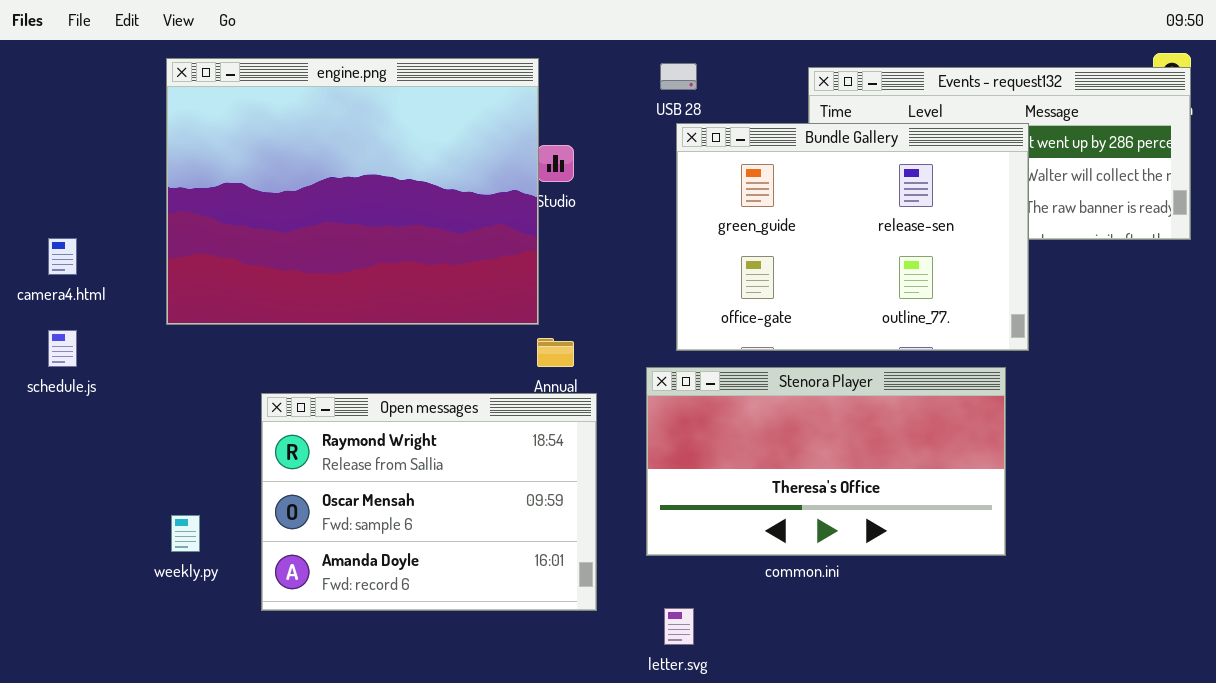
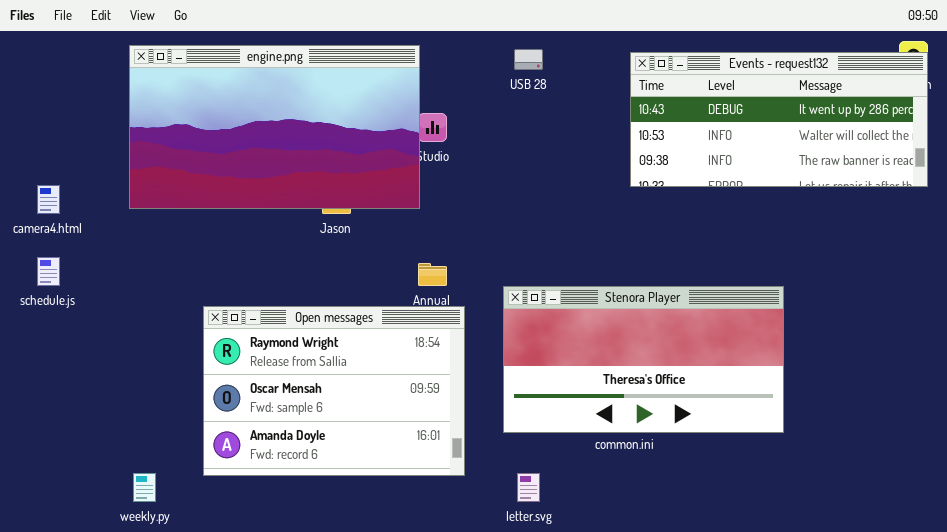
engine.png: [166,58,539,325] -> [129,45,420,209], resized
Bundle Gallery: [676,123,1029,351] -> none, closed
weekly.py: [171,515,200,552] -> [133,473,156,502], moved

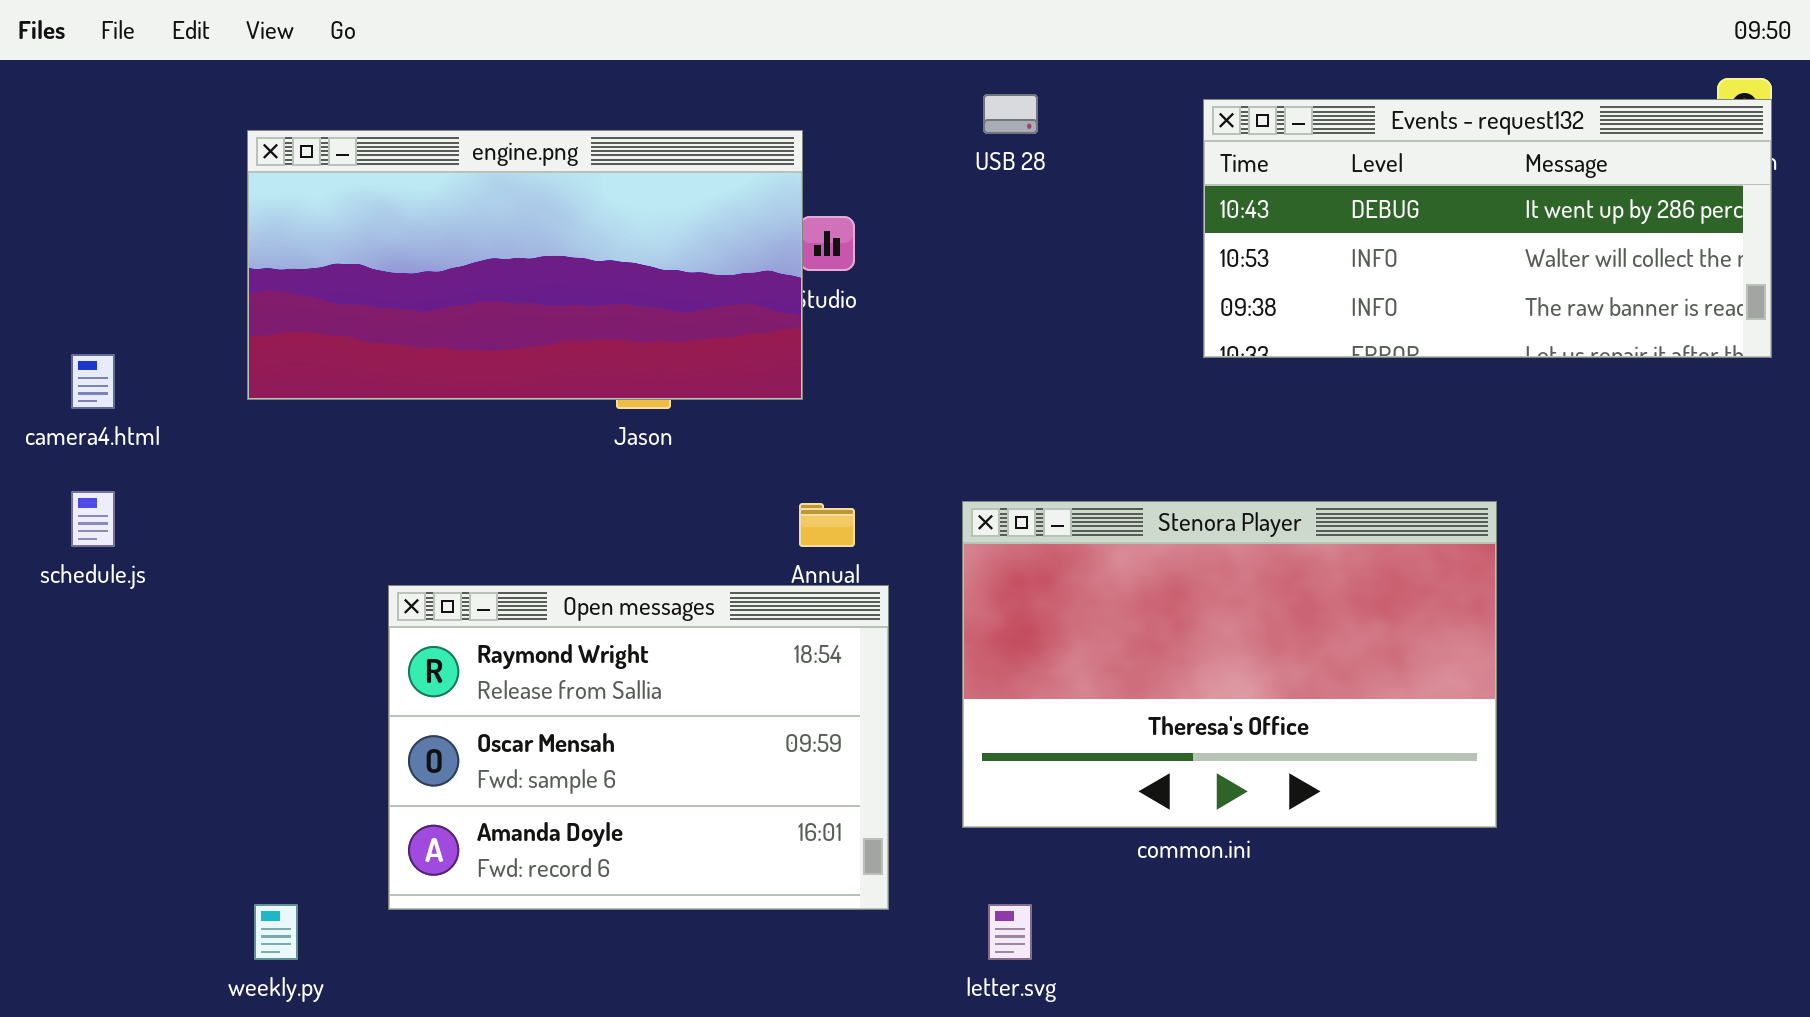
engine.png: [129,45,420,209] -> [247,130,803,400], resized
Stenora Player: [503,286,784,433] -> [962,501,1497,828], resized

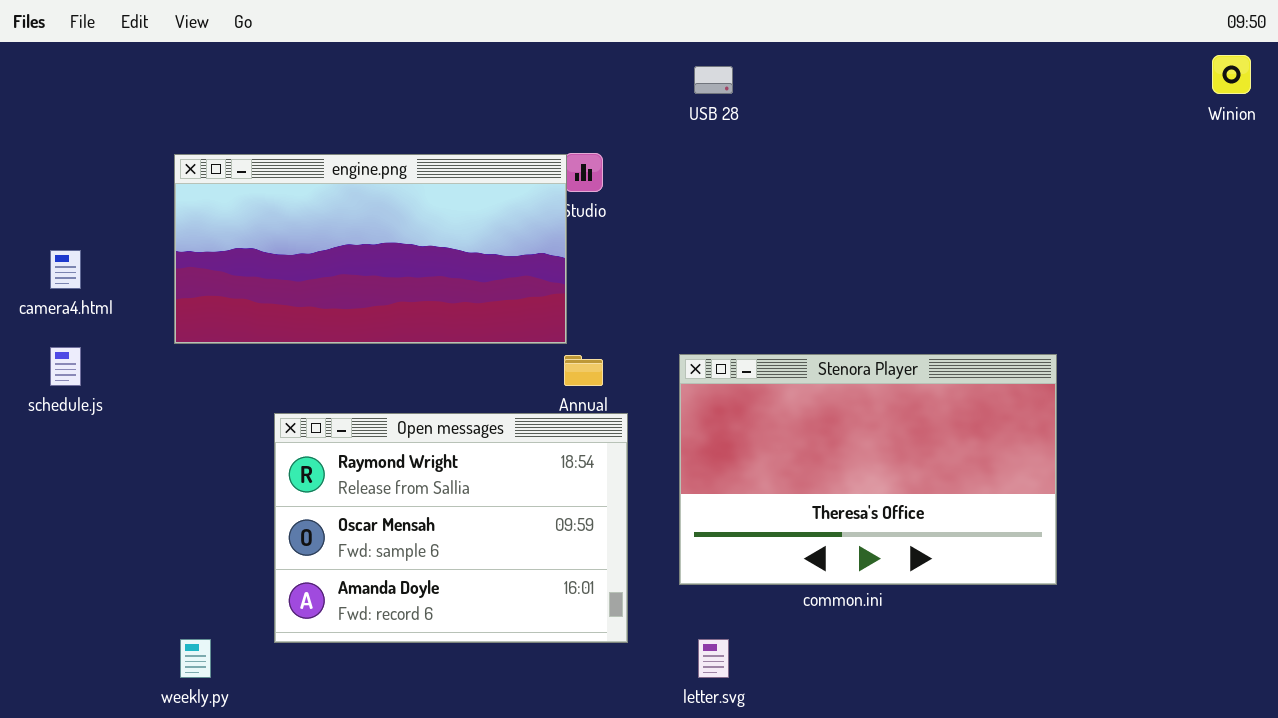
Events - request132: [1203,99,1772,358] -> none, closed
engine.png: [247,130,803,400] -> [174,154,567,344], moved

